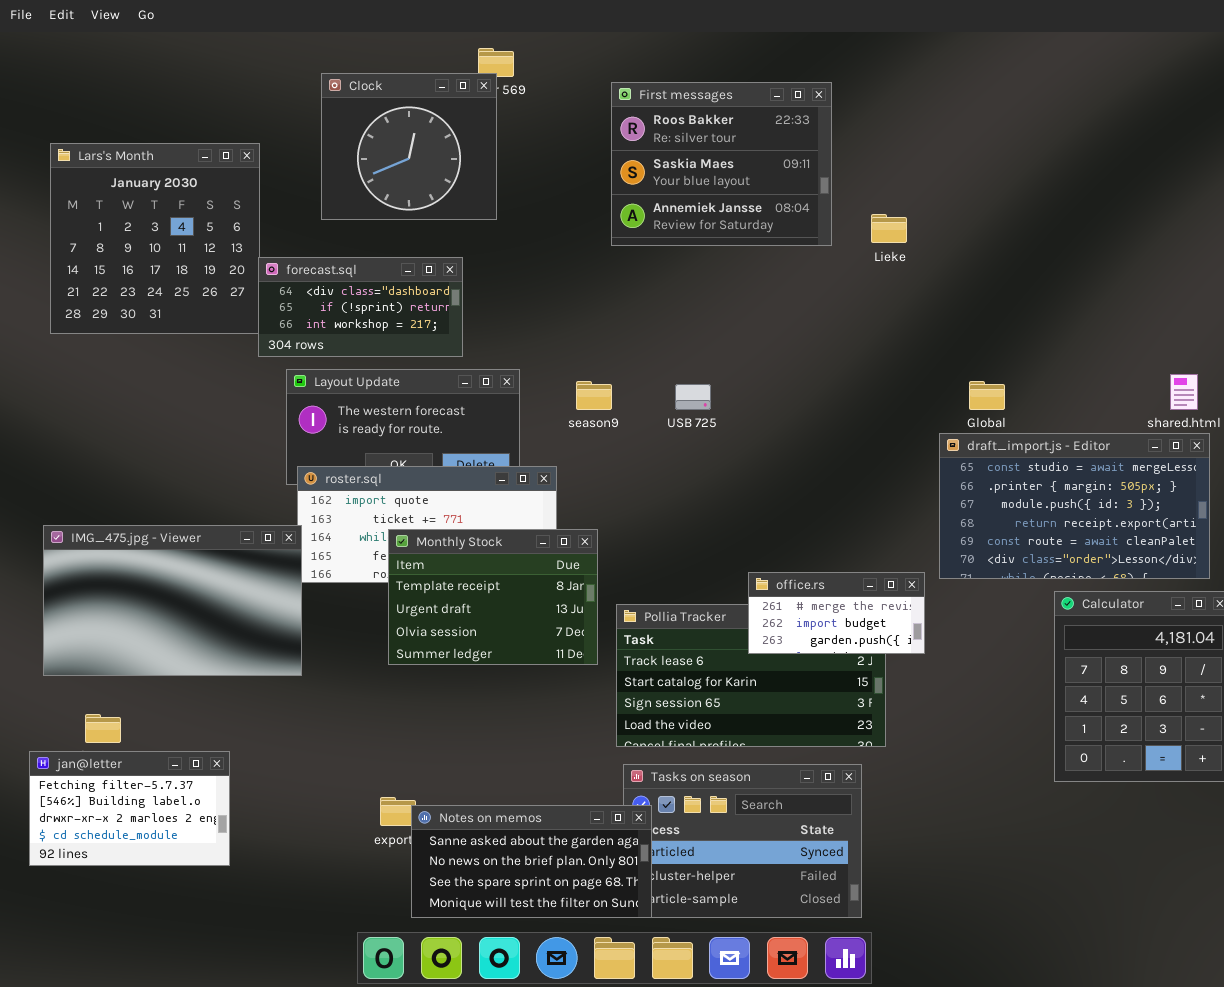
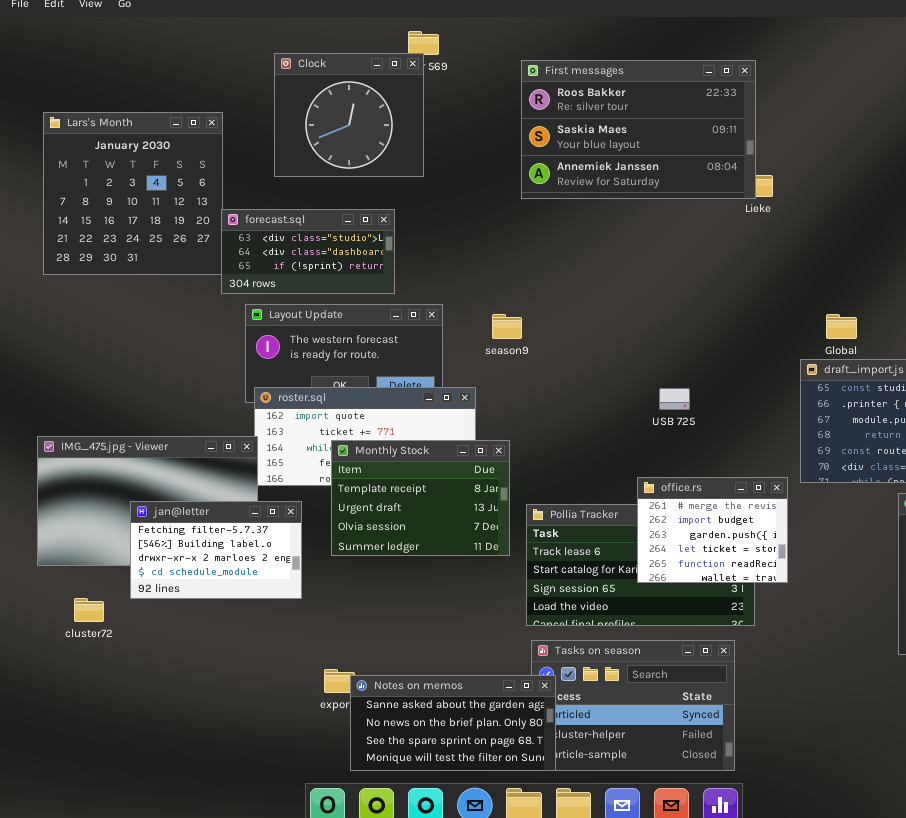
First messages: [611,82,832,246] -> [521,60,756,199], resized
forecast.sql: [258,257,463,357] -> [221,209,395,294], scrolled up 1 row
USB 725: [675,384,711,410] -> [659,388,690,410], moved
office.rs: [748,572,925,654] -> [637,477,788,583], resized
jan@letter: [29,751,230,866] -> [130,501,302,599], moved

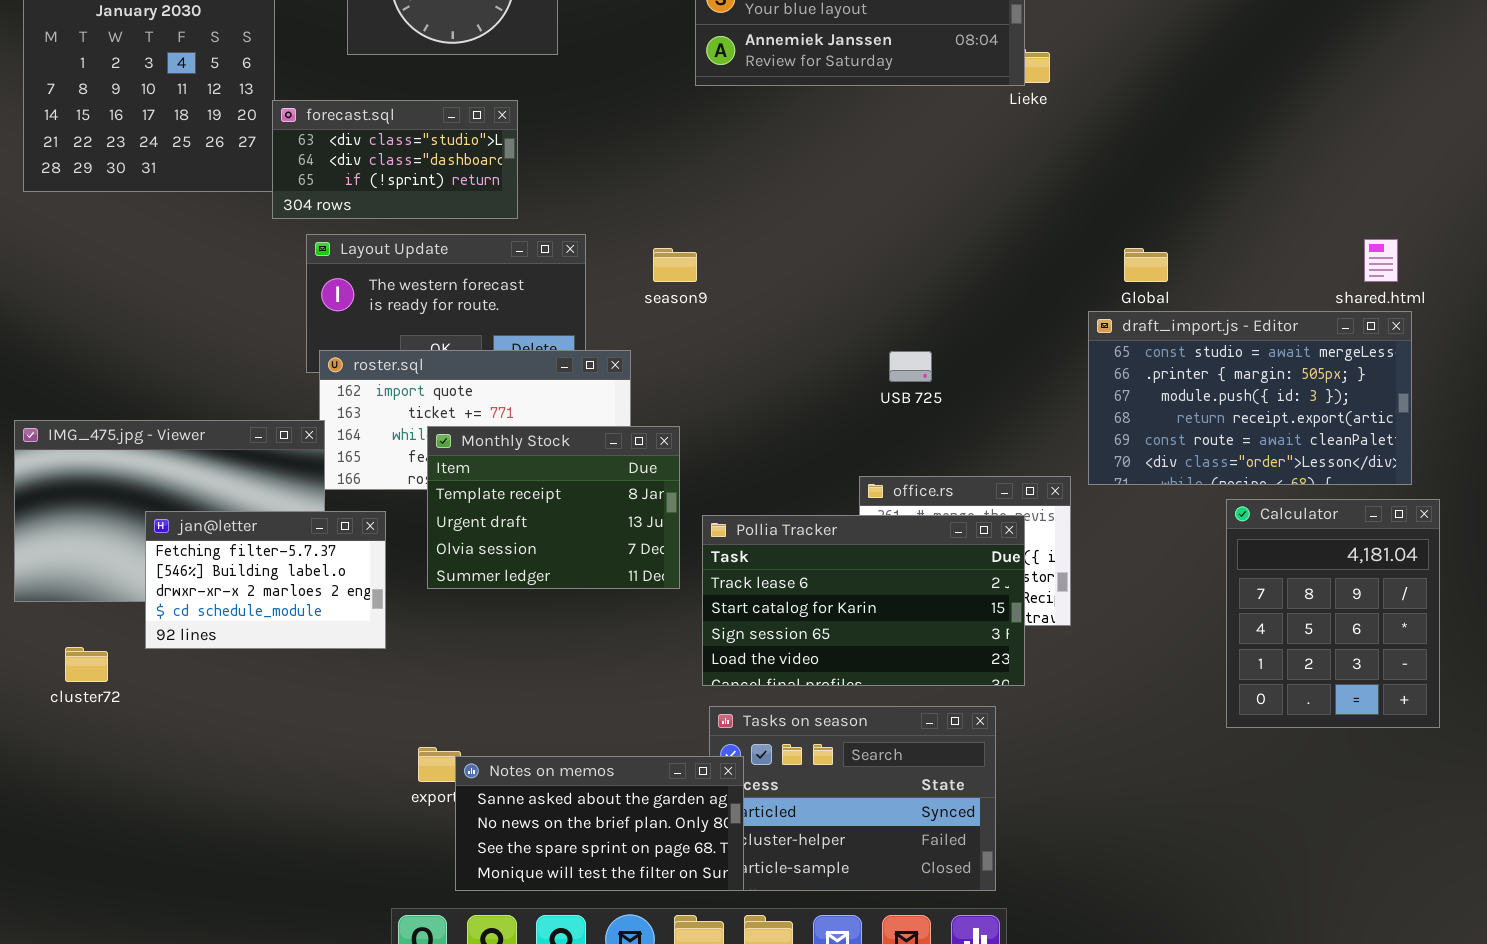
Pollia Tracker: [526,504,755,626] -> [702,515,1025,686], raised

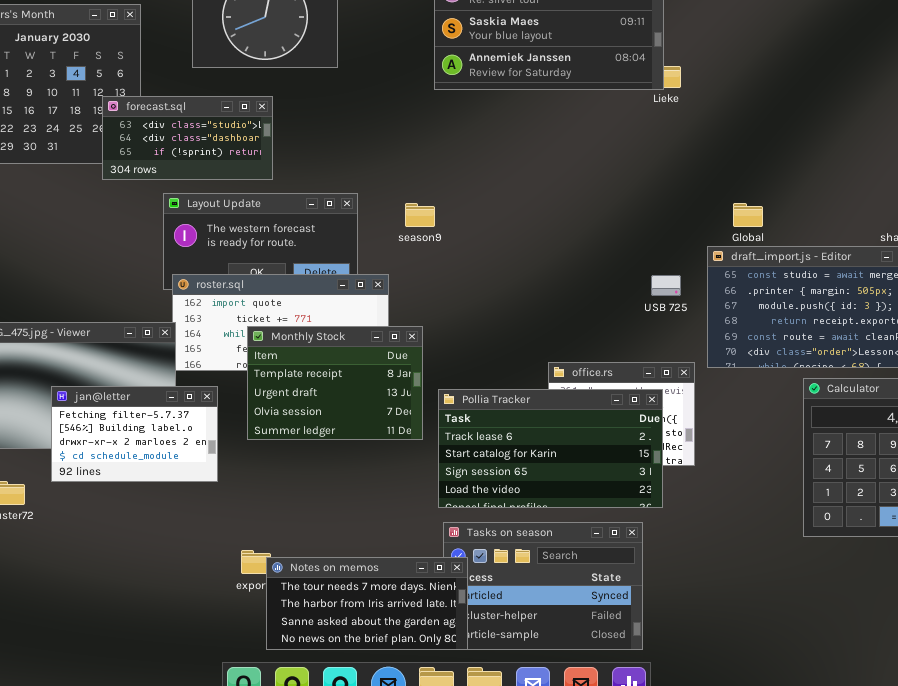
forecast.sql: [272,100,518,219] -> [102,96,273,180], moved
USB 725: [889,351,932,382] -> [651,275,681,296], moved
Notes on memos: [455,756,744,891] -> [266,557,468,650], scrolled up 2 rows

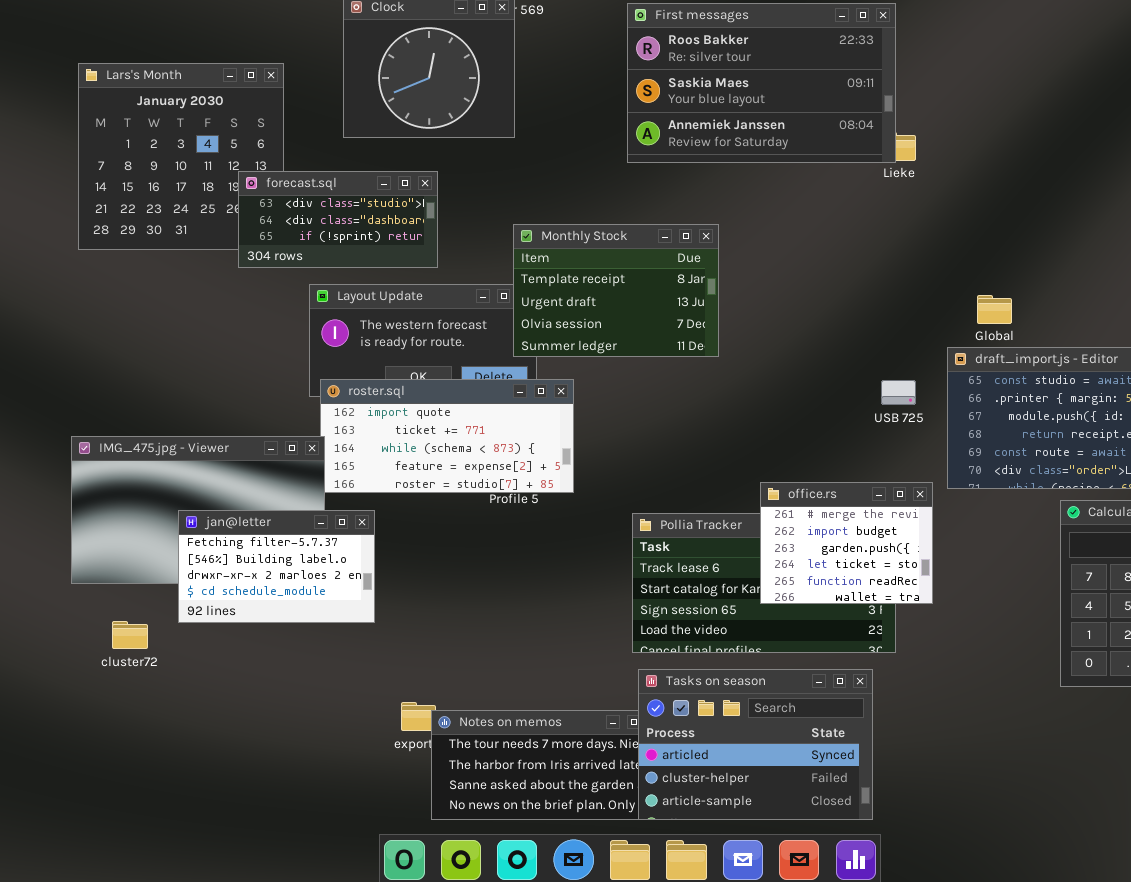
Monthly Stock: [247,326,423,440] -> [513,224,719,357], moved
office.rs: [548,362,695,466] -> [760,482,933,604], raised
Tasks on season: [443,522,643,650] -> [638,669,873,820], raised

